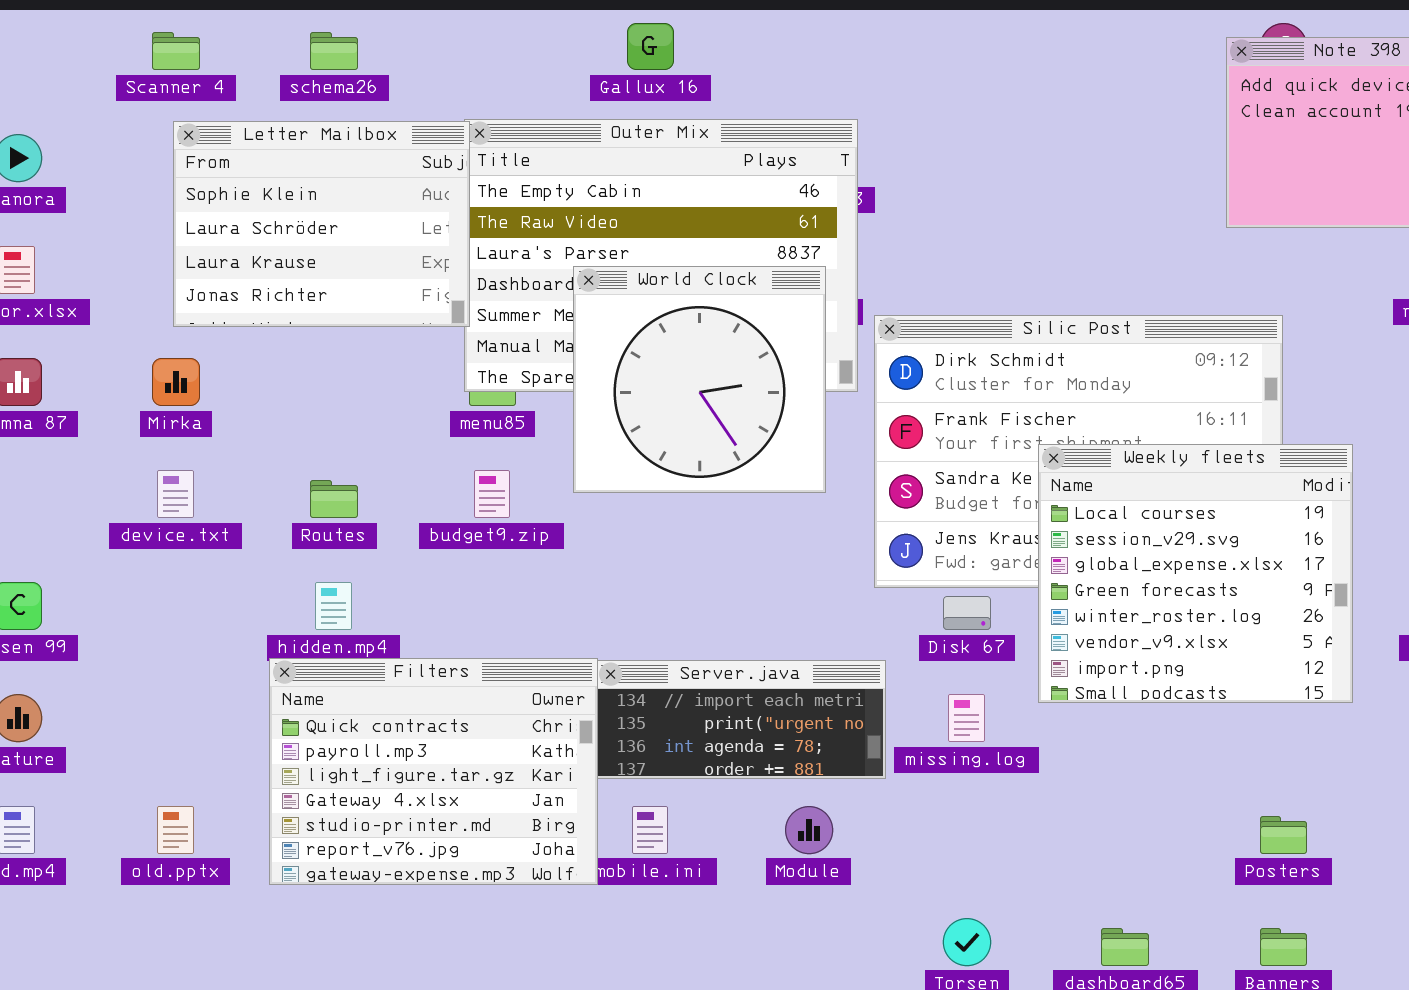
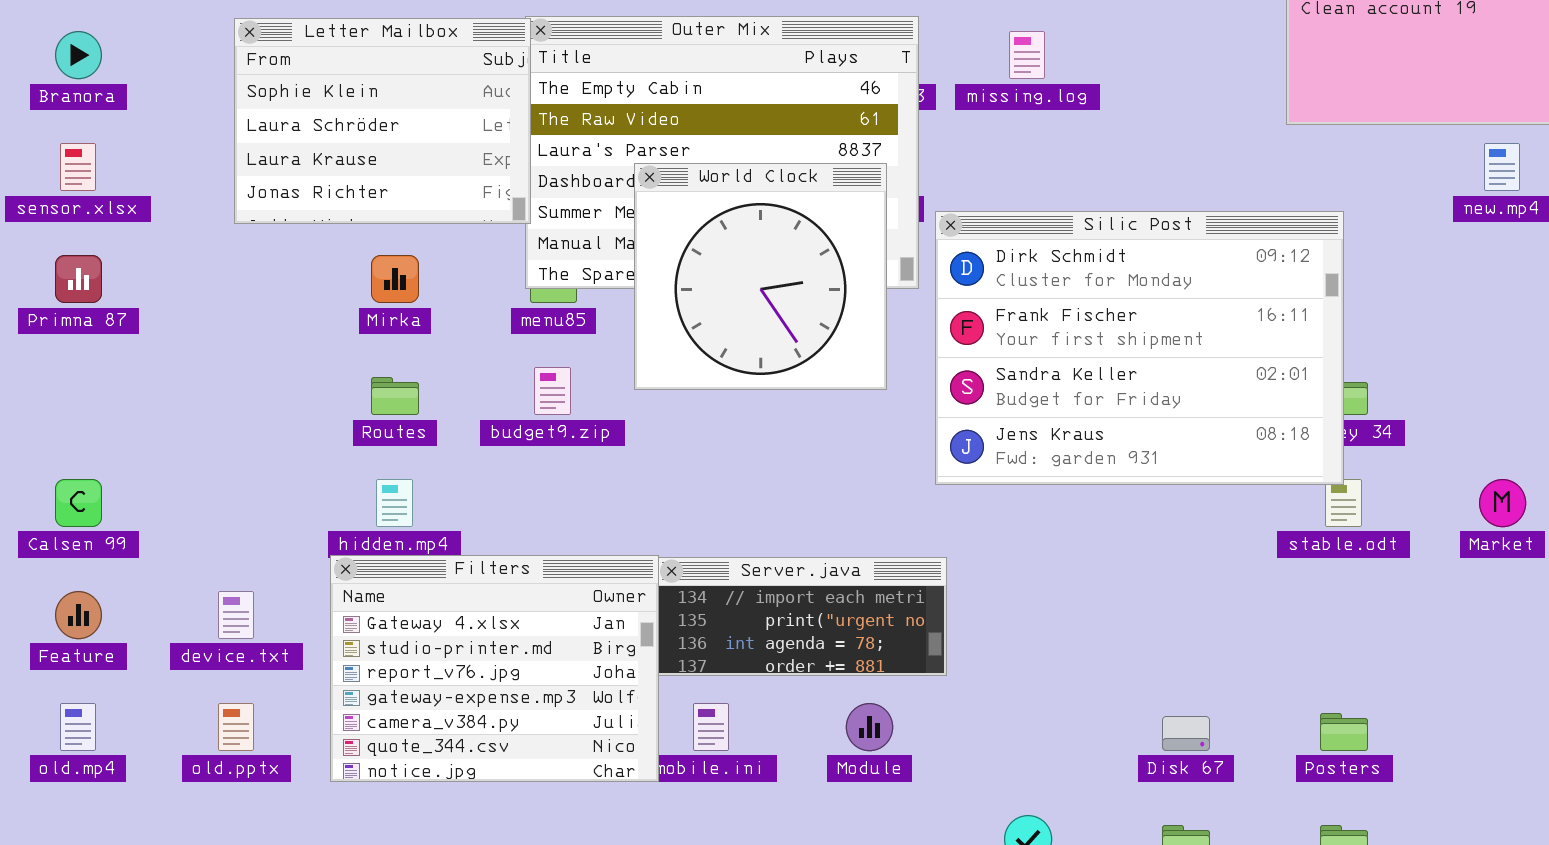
Mirka: [152,358,200,406] -> [371,255,419,303], moved
Weekly fleets: [1038,444,1353,703] -> none, closed
device.txt: [157,470,194,518] -> [218,591,254,639], moved
Disk 67: [943,596,991,630] -> [1162,716,1210,751], moved
Filters: [269,658,598,885] -> [330,555,659,782], scrolled down 3 rows
missing.log: [948,694,985,742] -> [1009,31,1045,79], moved

